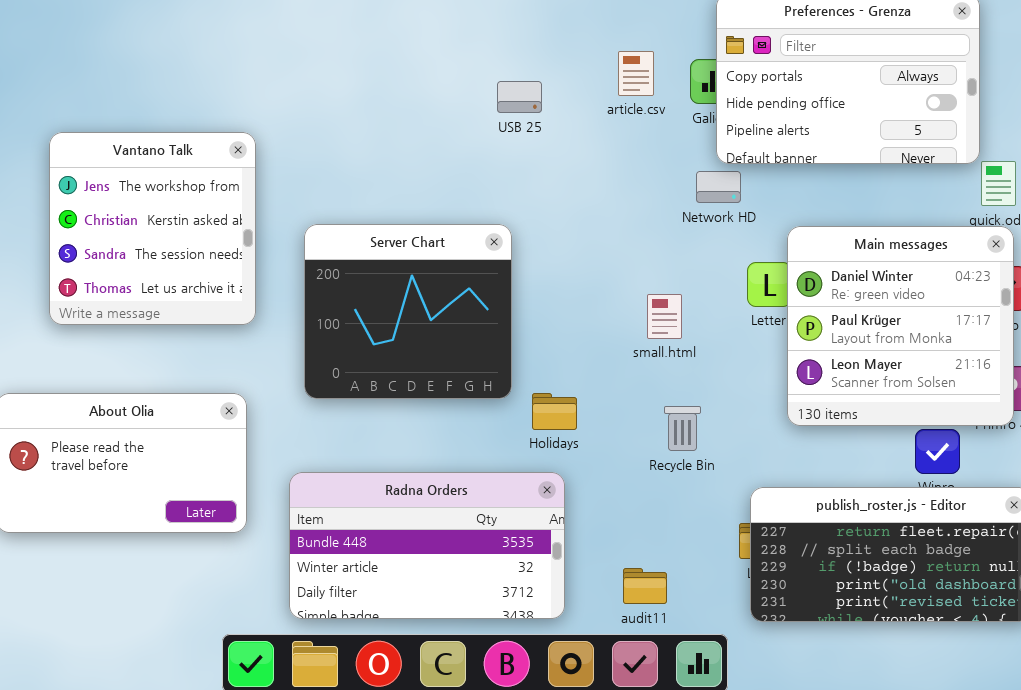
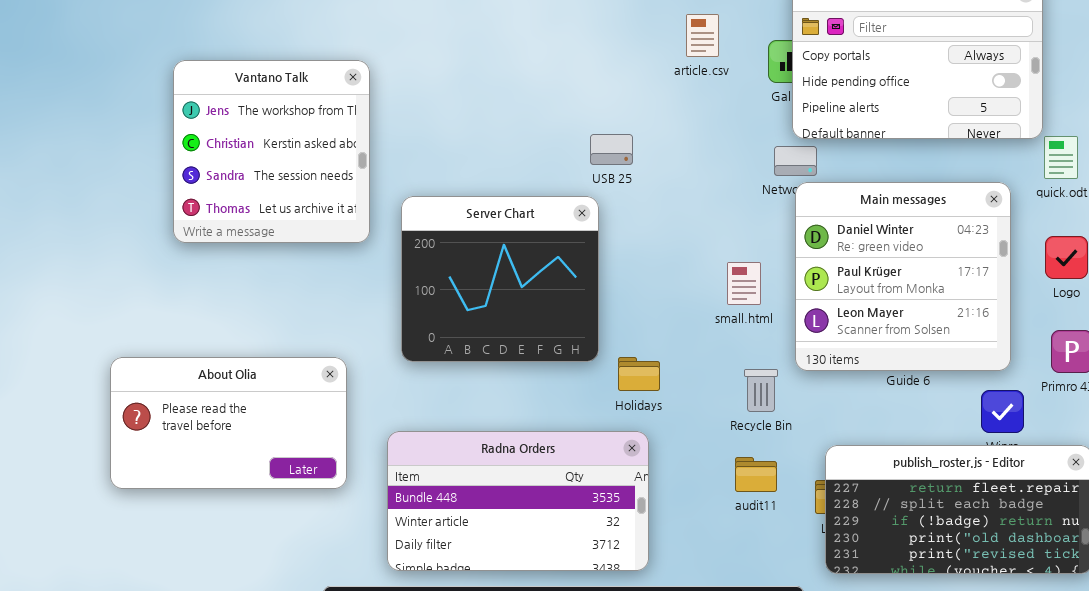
article.csv: [618,51,654,96] -> [686,14,719,57], moved
USB 25: [497,81,542,113] -> [590,134,633,165], moved
Vantano Talk: [49,132,256,325] -> [173,60,370,243], moved
Main messages: [787,226,1014,426] -> [795,182,1011,371], moved
audit11: [623,568,667,604] -> [735,457,777,492], moved

